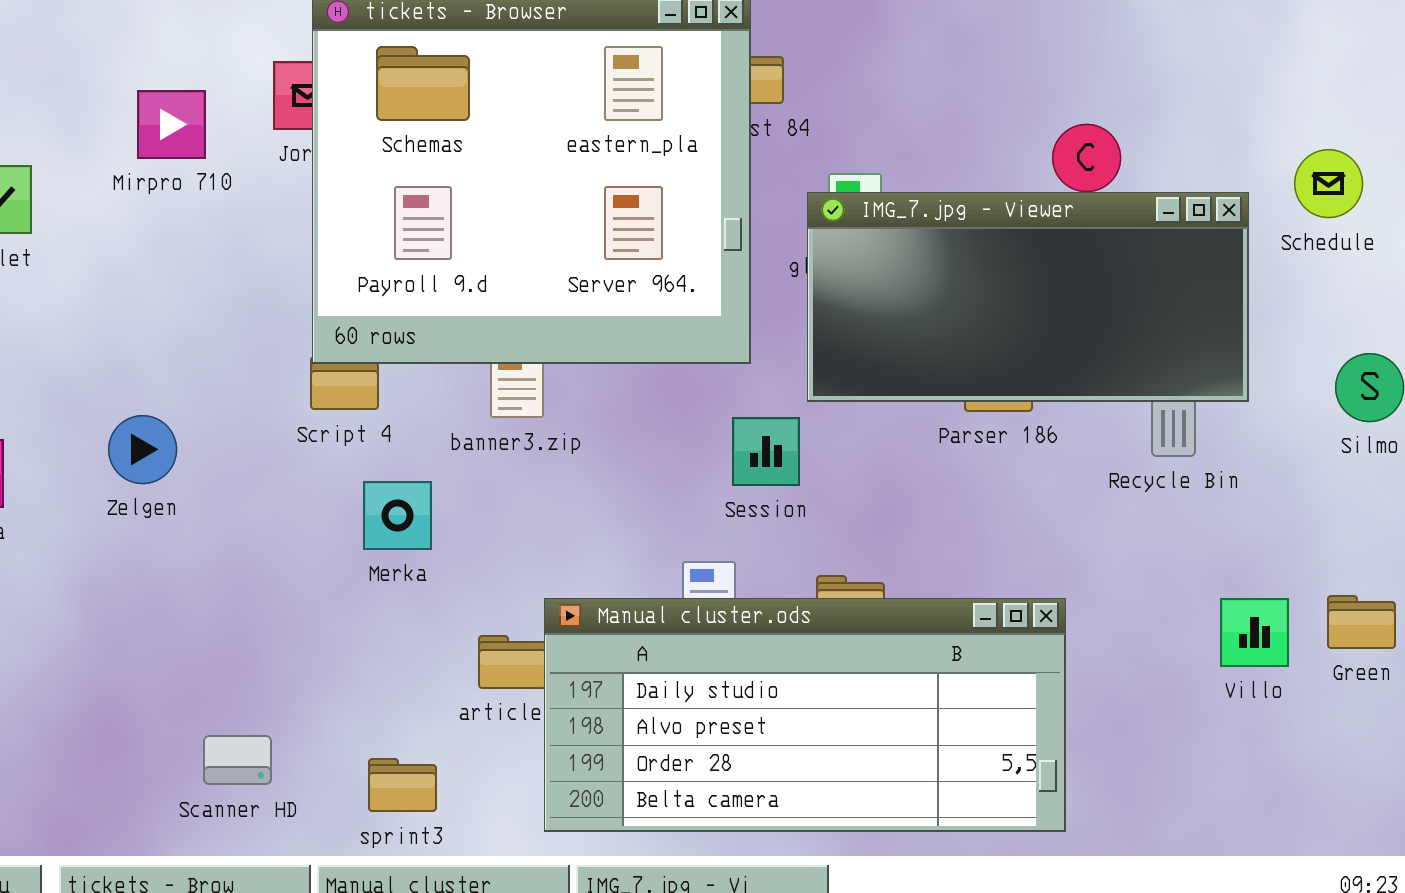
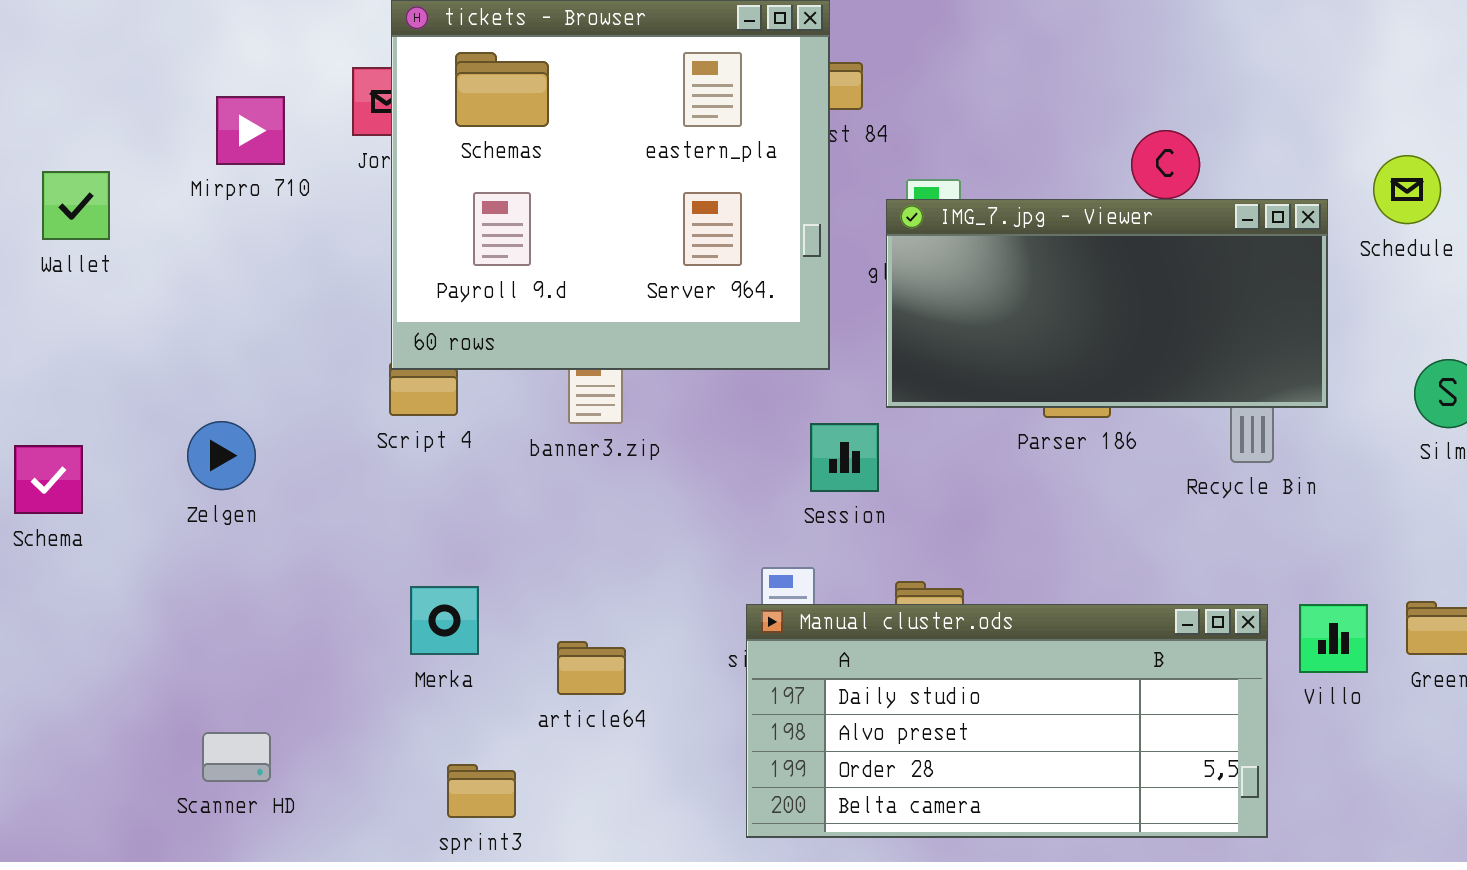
Merka: [363,481,432,550] -> [410,586,479,655], moved
Manual cluster.ods: [544,598,1066,832] -> [746,604,1268,838], moved
Scanner HD: [203,735,272,785] -> [202,732,271,782], moved

